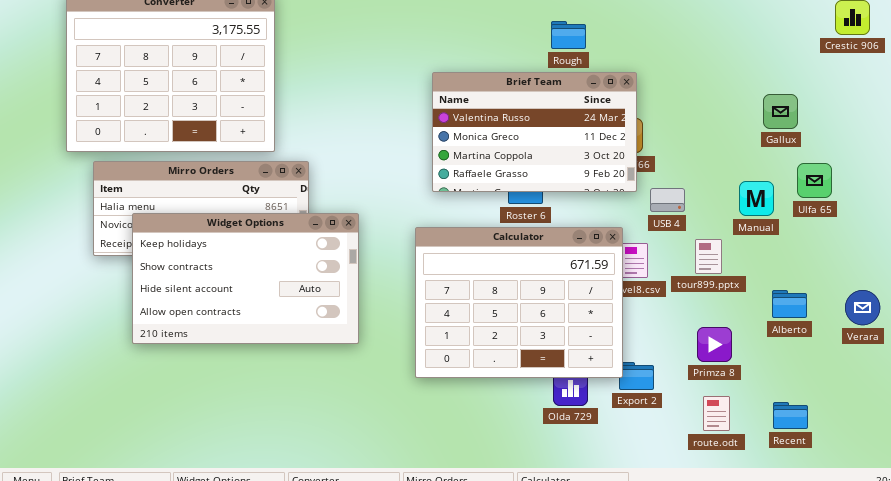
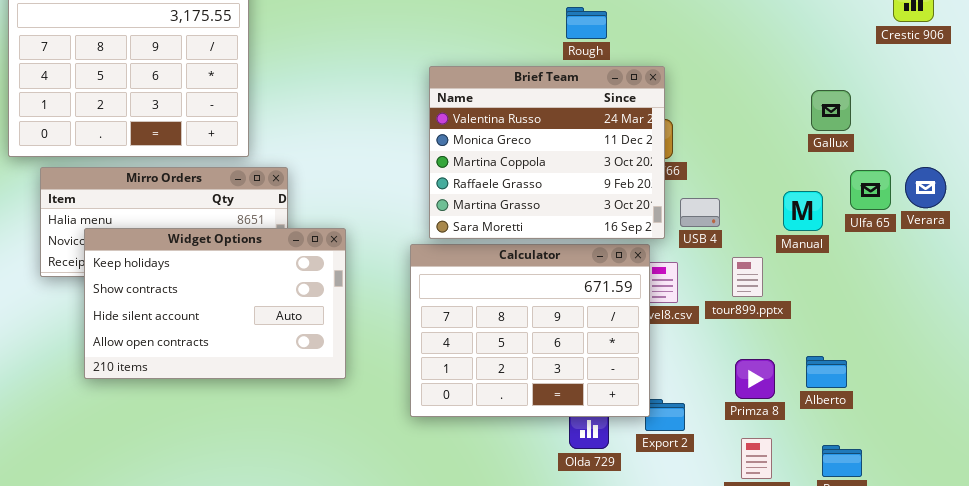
Brief Team: [432,72,637,192] -> [429,66,665,239], resized
Alberto: [772,290,807,318] -> [806,356,847,388], moved
Verara: [845,290,880,325] -> [905,167,946,208], moved

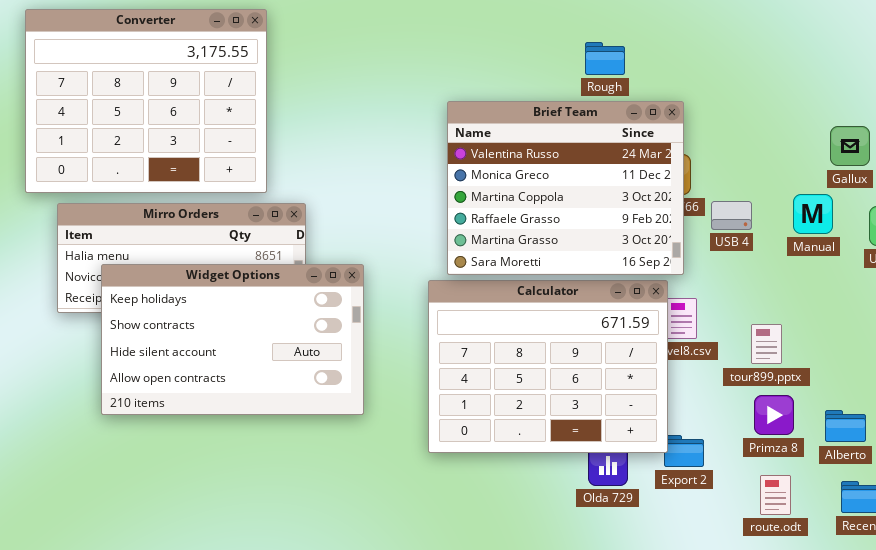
Manual: [783,191,823,231] -> [793,194,833,234], moved
USB 4: [680,198,720,227] -> [711,201,752,230], moved
tour899.pptx: [732,257,763,297] -> [751,324,782,364], moved
Alberto: [806,356,847,388] -> [825,410,866,442], moved

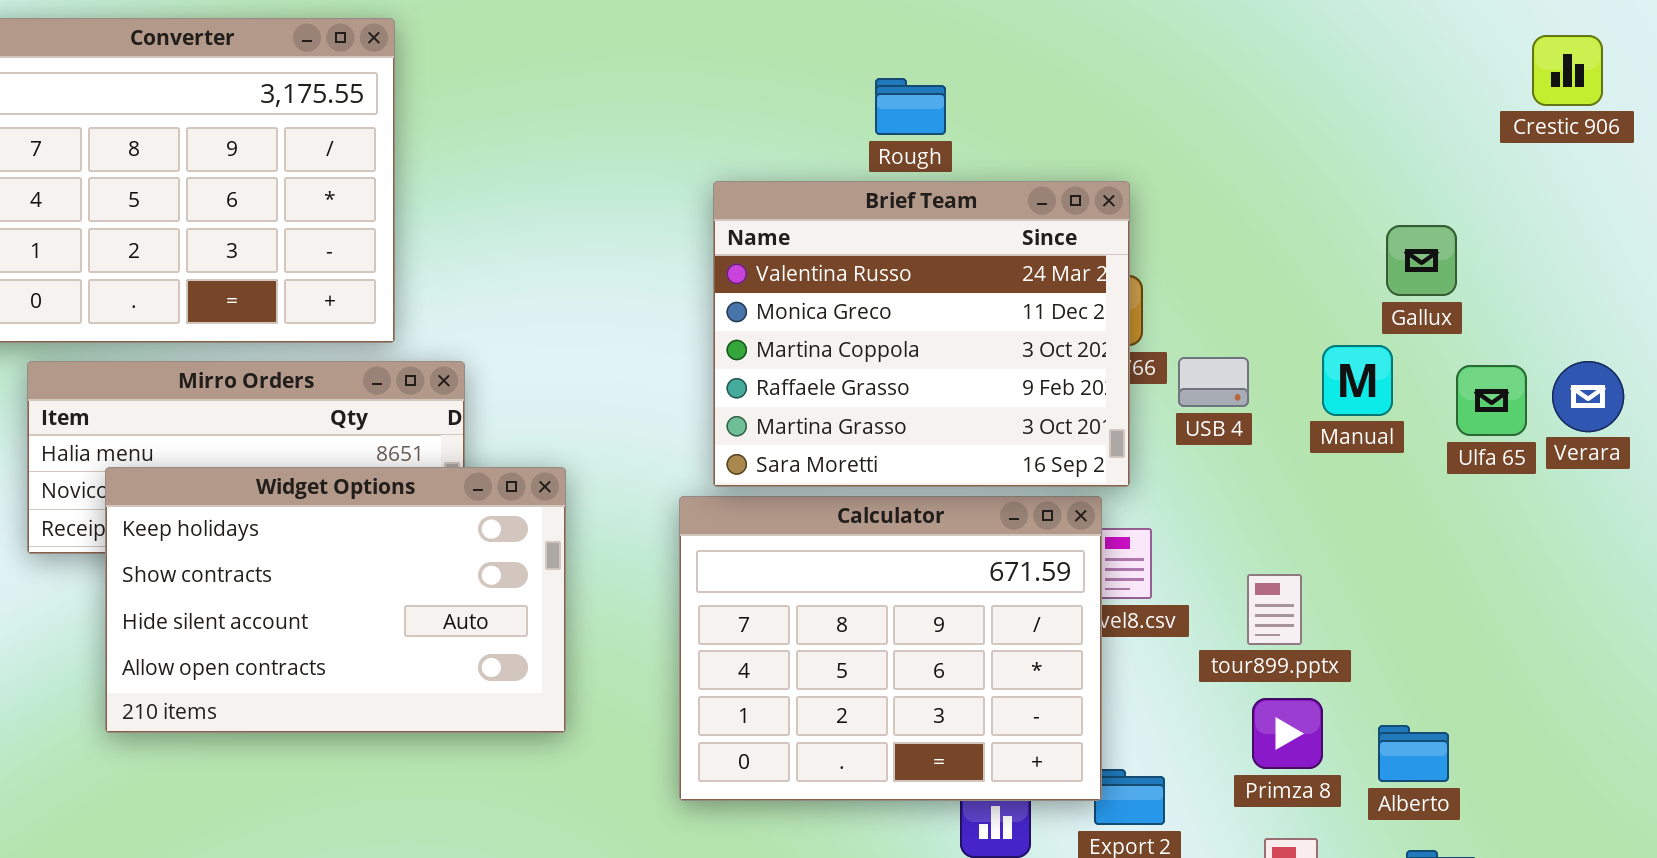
Rough: [585,42,625,75] -> [875,78,946,135], moved

